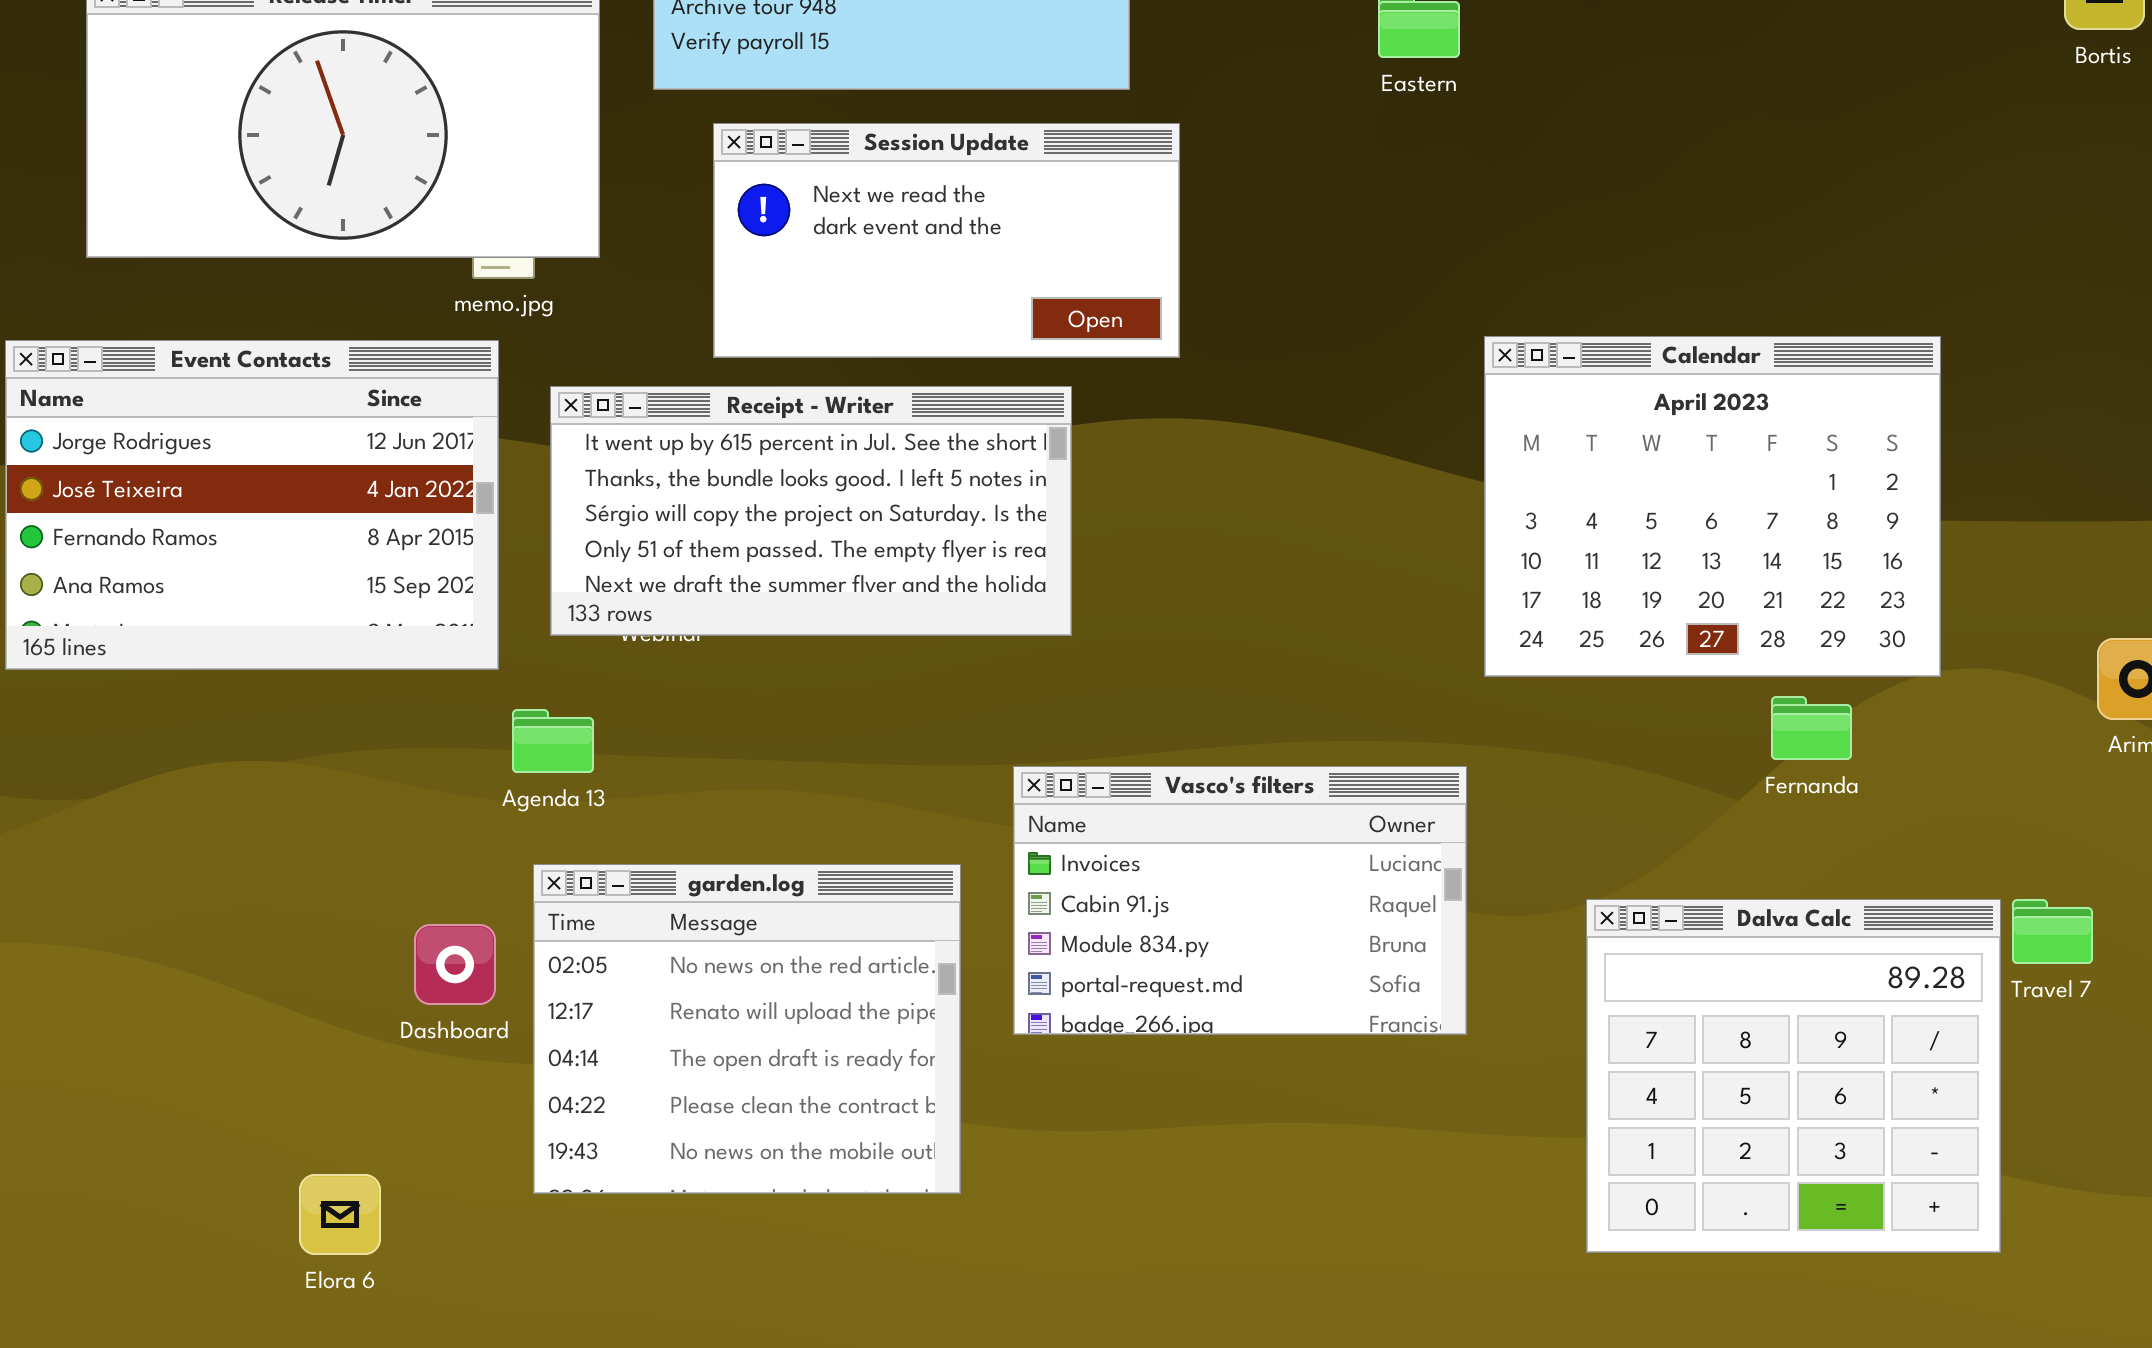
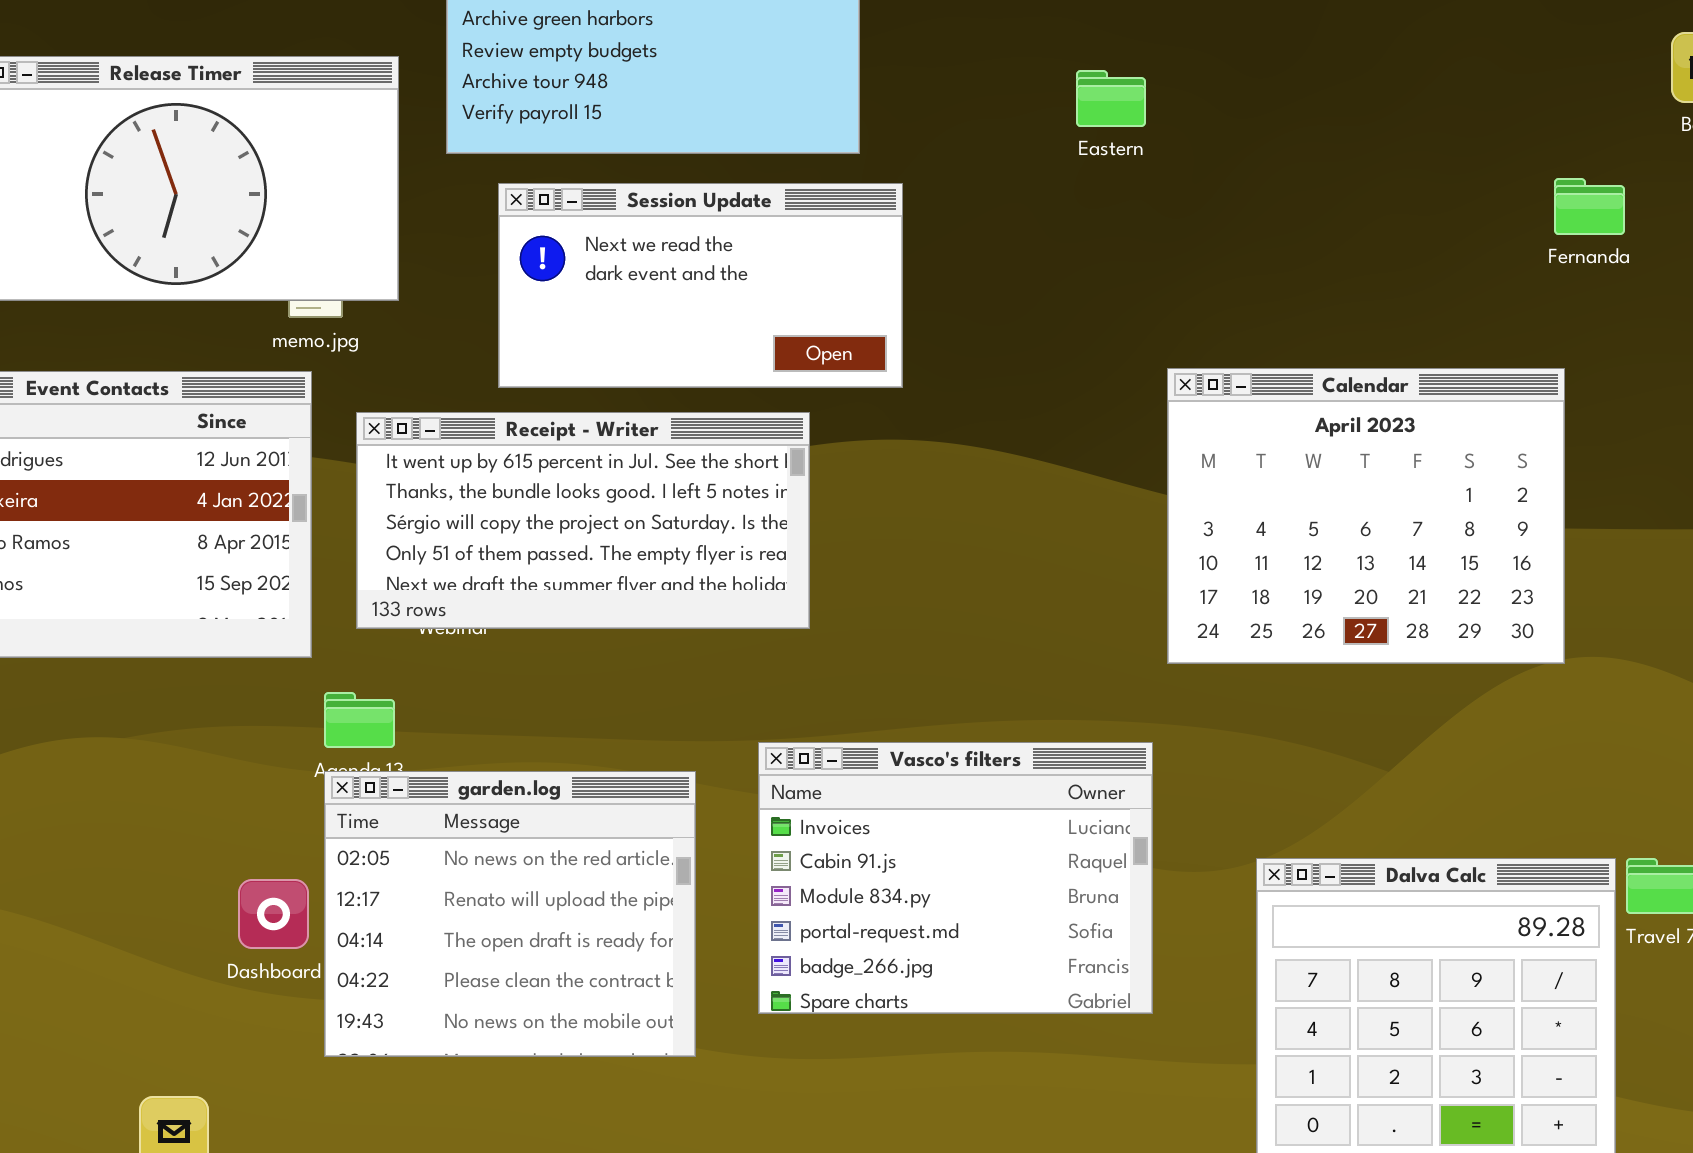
Fernanda: [1771,696,1852,760] -> [1554,178,1625,235], moved
Vasco's filters: [1013,766,1467,1035] -> [758,742,1153,1014], resized
garden.log: [533,864,961,1194] -> [324,771,696,1057], moved

